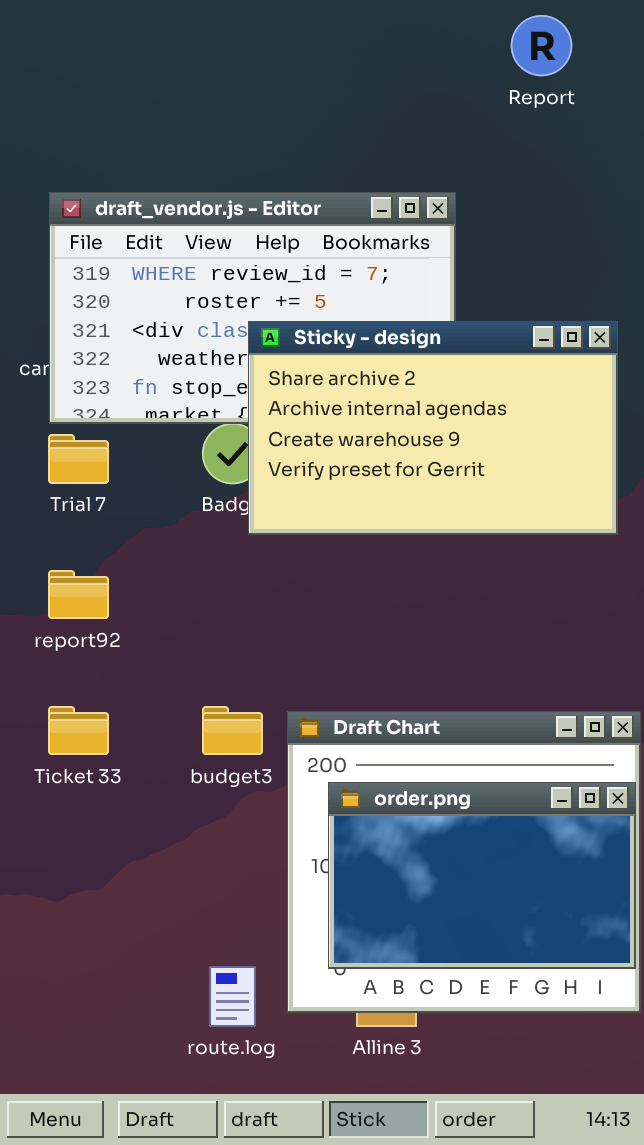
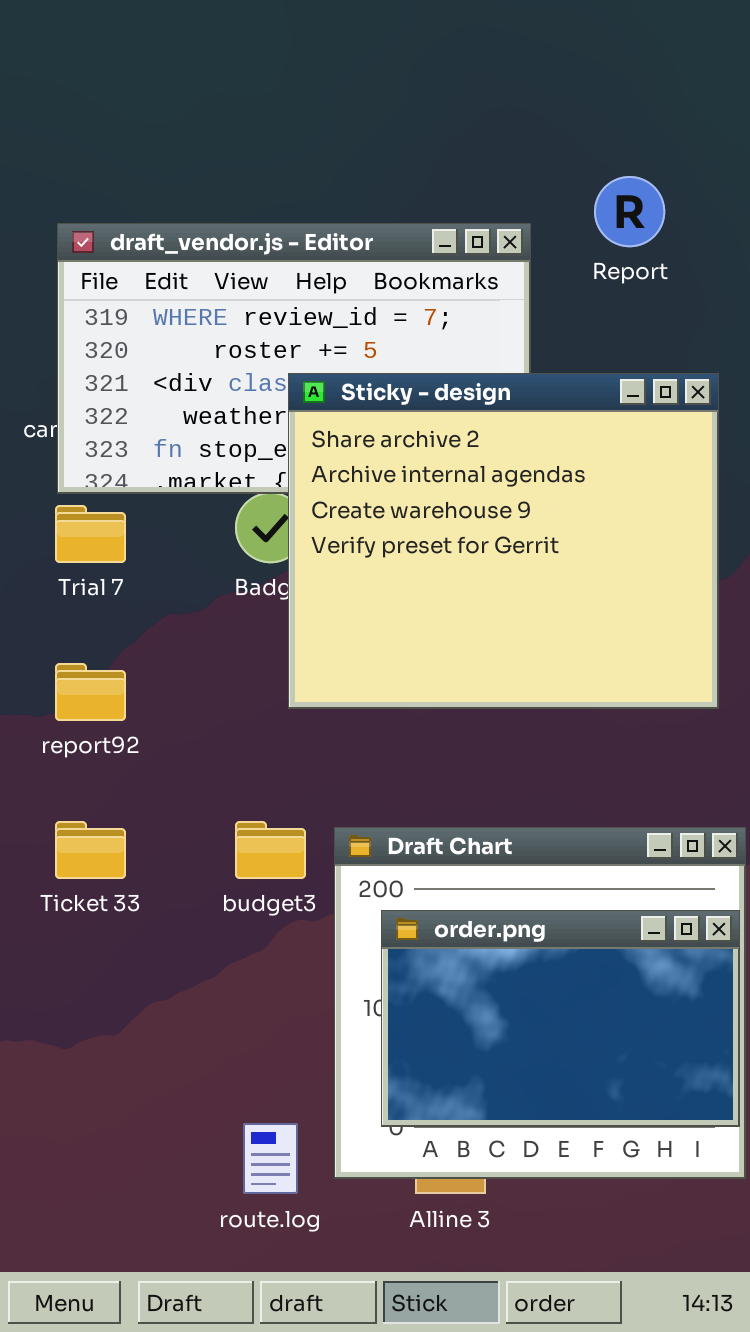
Report: [511,15,572,76] -> [594,176,665,247], moved
Sticky - design: [248,321,618,535] -> [288,373,719,709], resized

